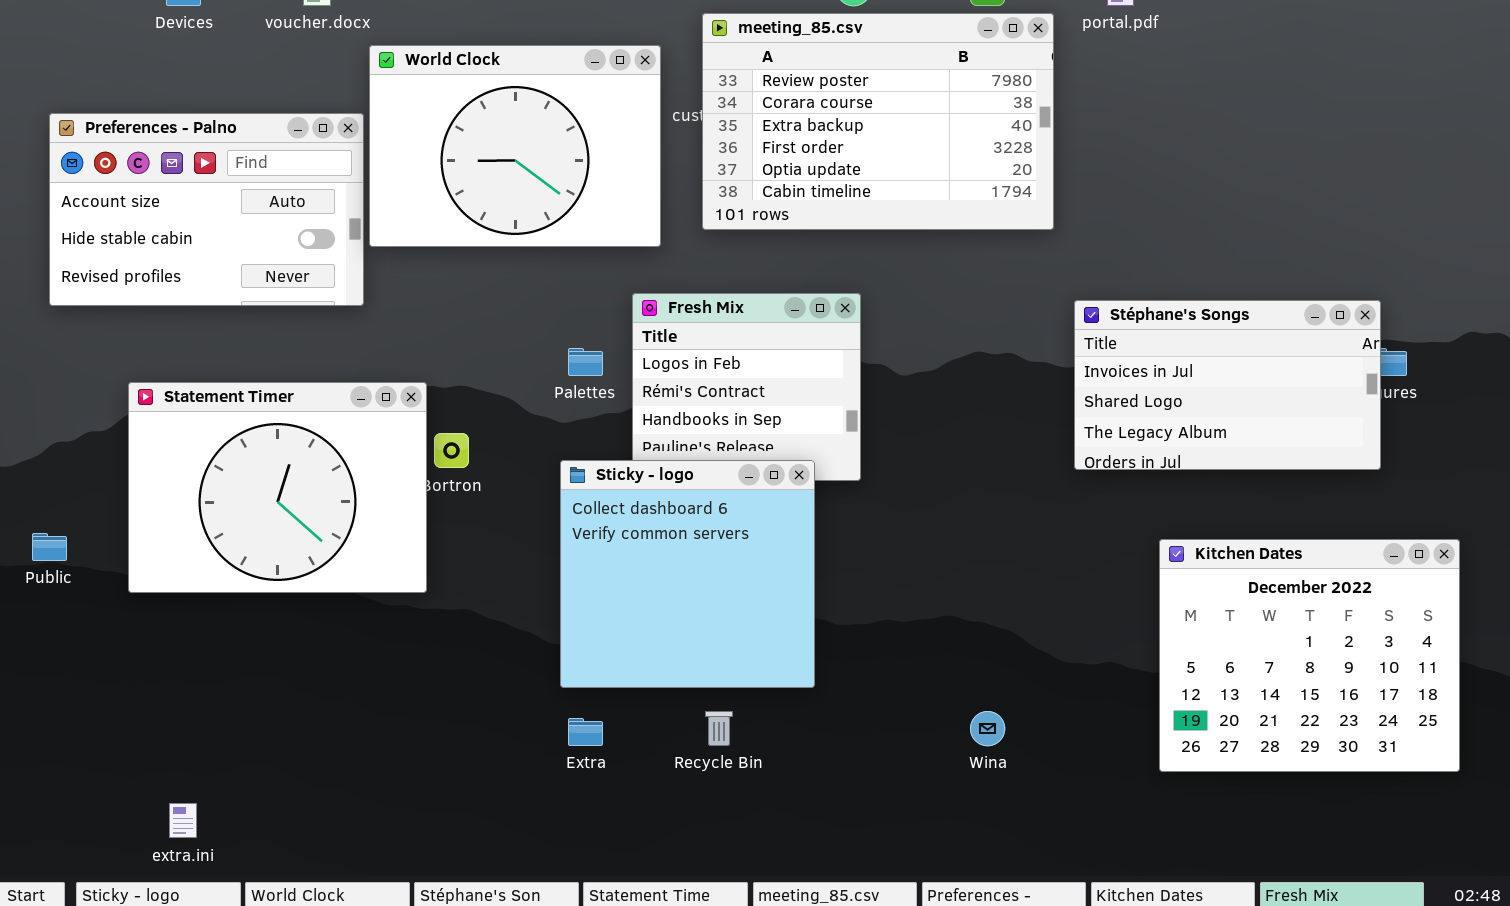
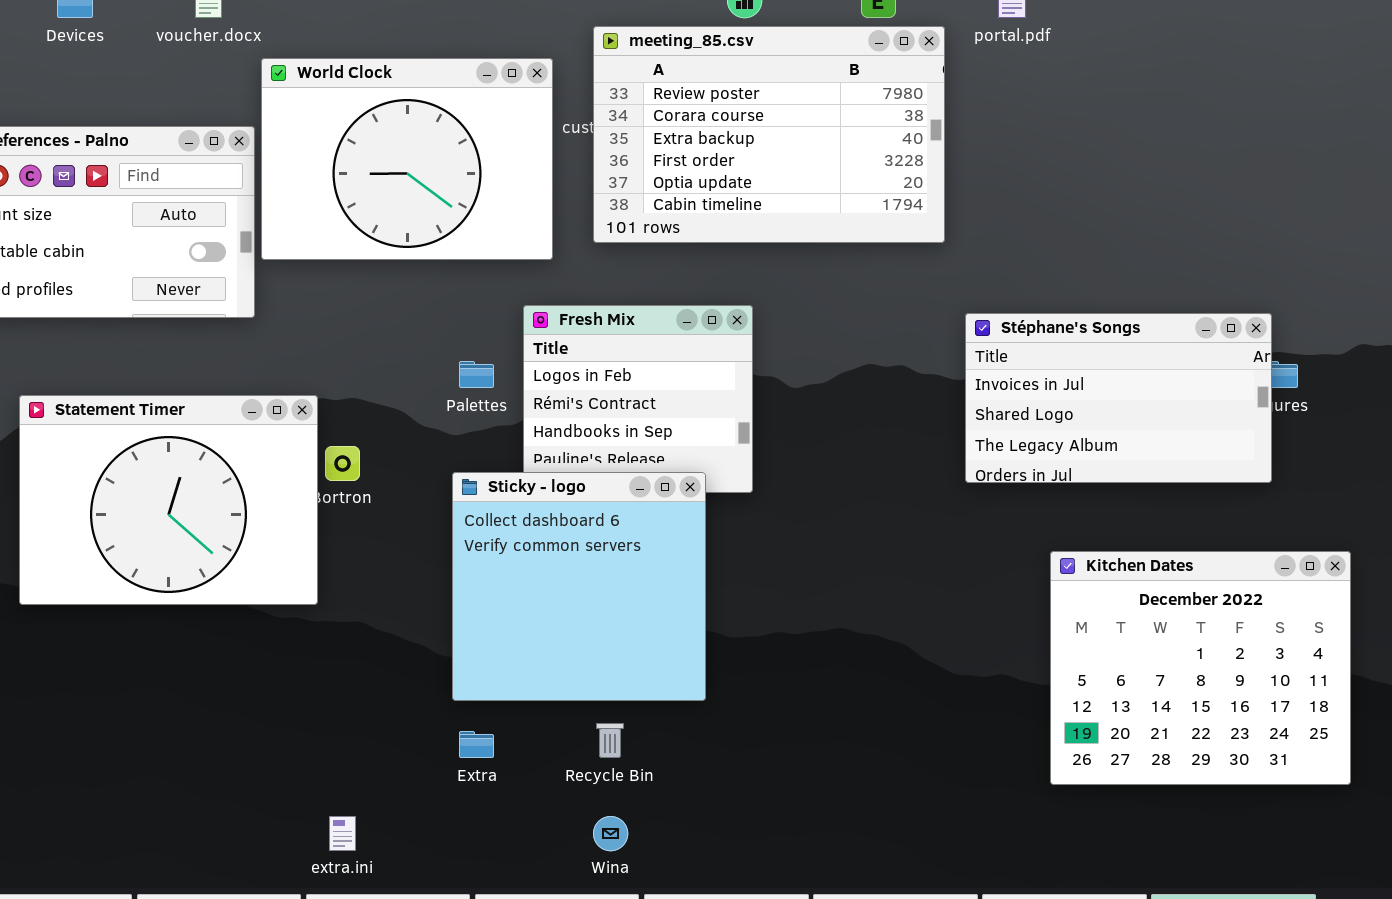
Wina: [970,711,1005,746] -> [593,816,628,851], moved
extra.ini: [169,803,197,838] -> [329,816,356,851], moved

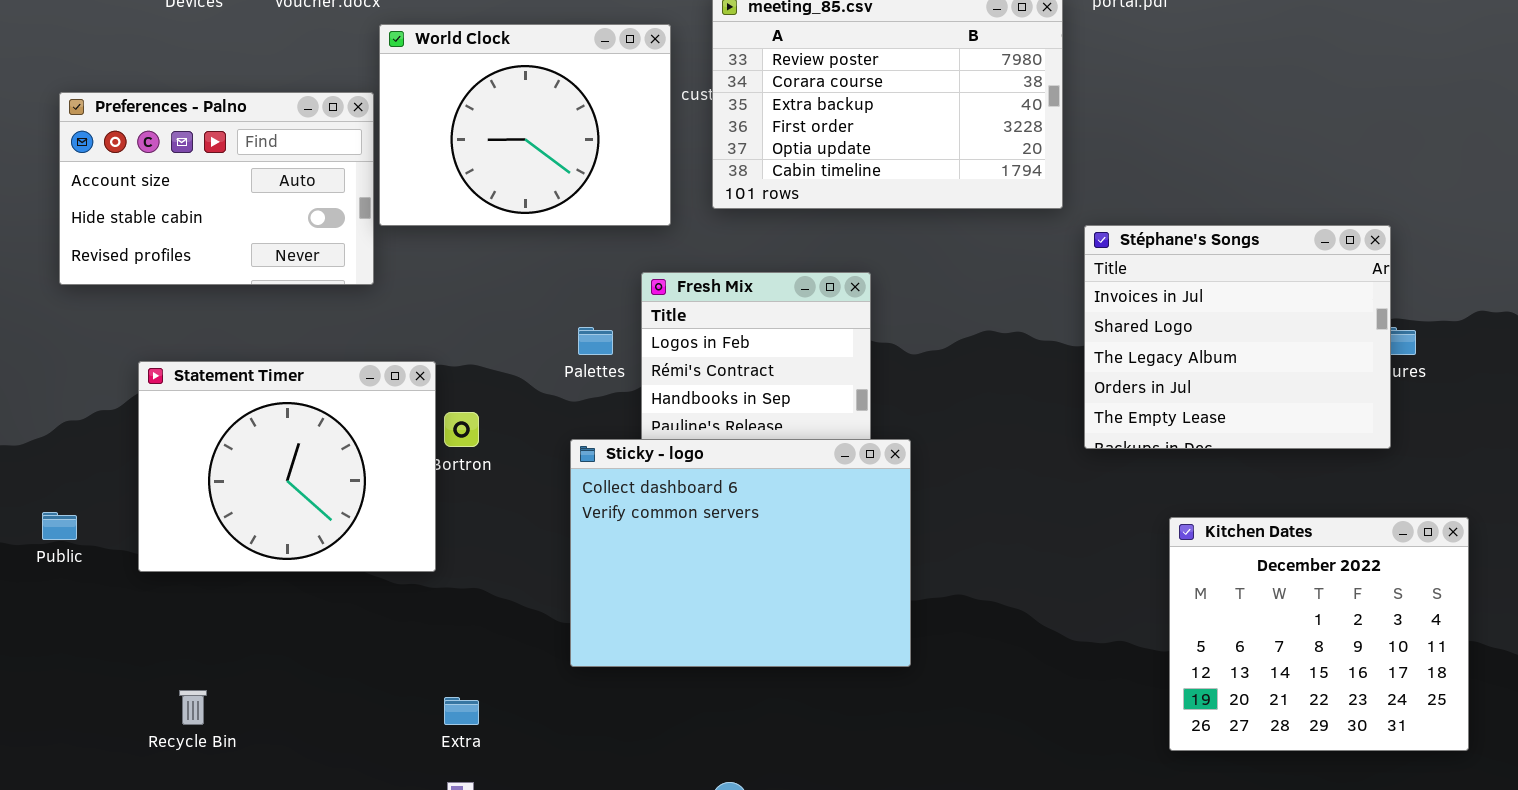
Stéphane's Songs: [965,313,1272,483] -> [1084,225,1391,449], resized
Sticky - logo: [452,472,706,701] -> [570,439,911,667], resized
Recycle Bin: [596,723,624,758] -> [179,690,207,725], moved
Extra: [459,731,494,758] -> [444,697,479,725], moved

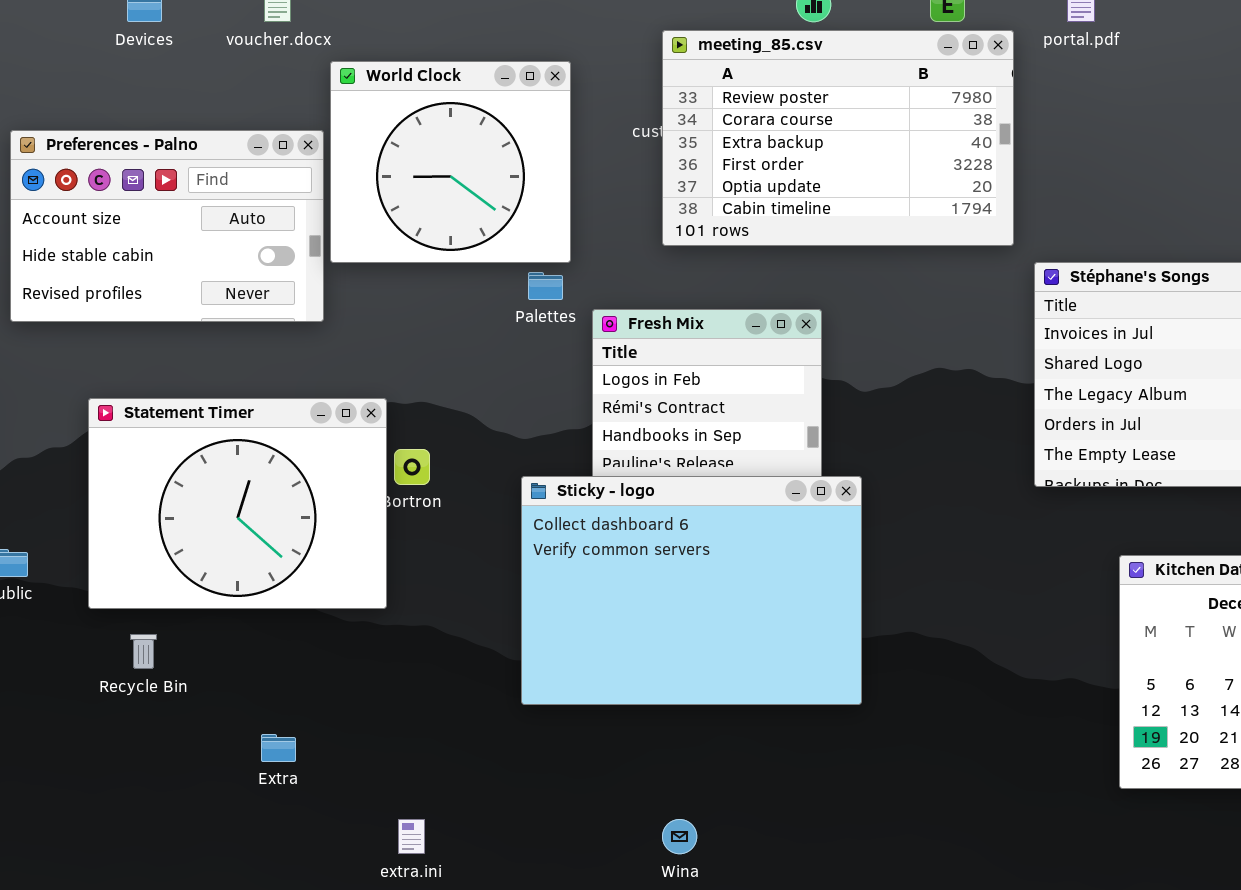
World Clock: [379,24,671,226] -> [330,61,571,263], resized
Palettes: [578,327,613,355] -> [528,272,563,300], moved
Recycle Bin: [179,690,207,725] -> [130,634,157,669], moved
Extra: [444,697,479,725] -> [261,734,296,762], moved

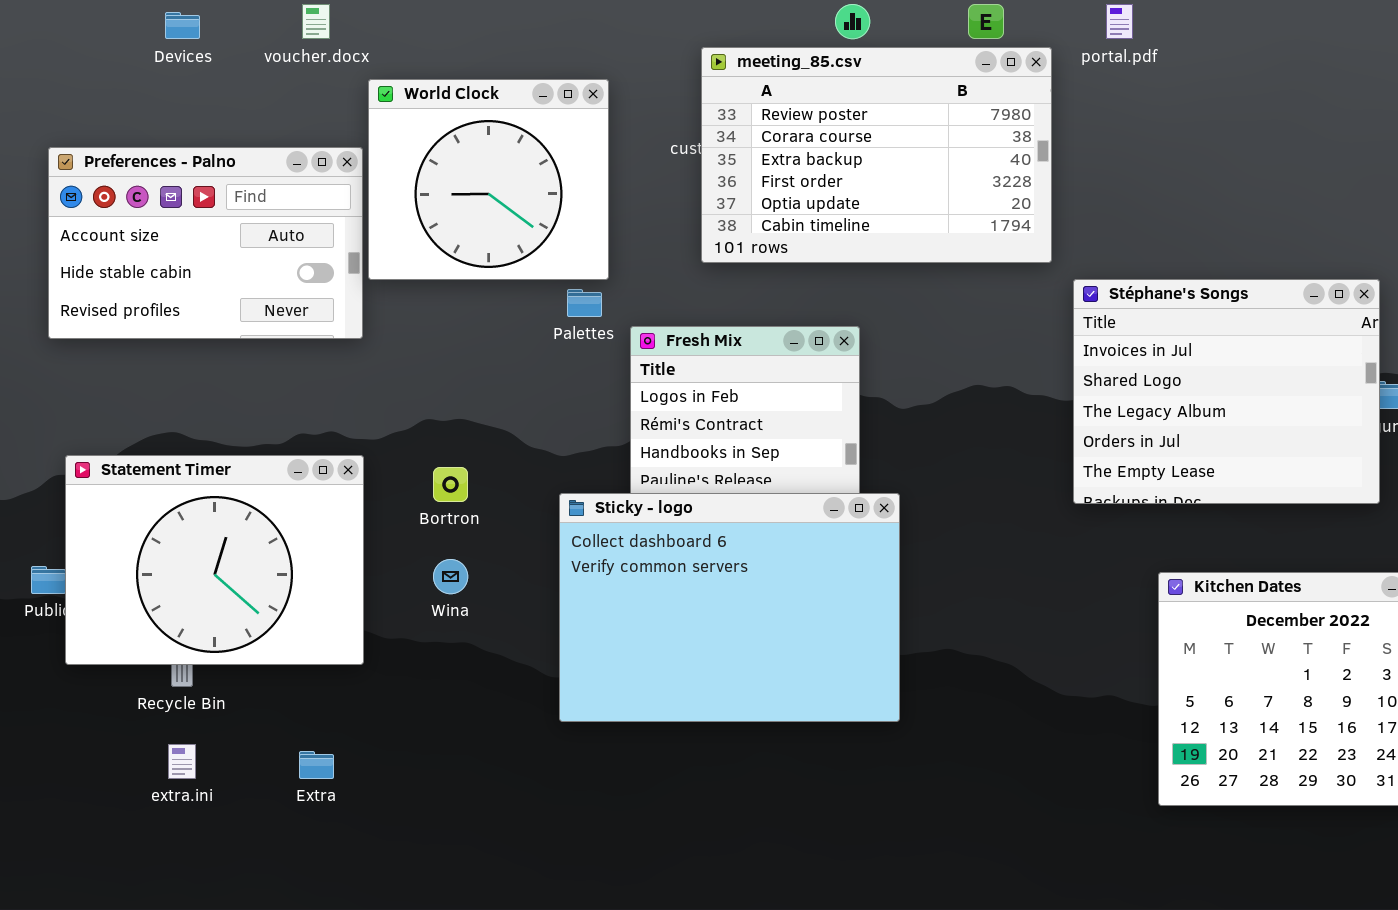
Statement Timer: [88,398,387,609] -> [65,455,364,665], moved
extra.ini: [398,819,425,854] -> [168,744,196,779], moved
Wina: [662,819,697,854] -> [433,559,468,594], moved

